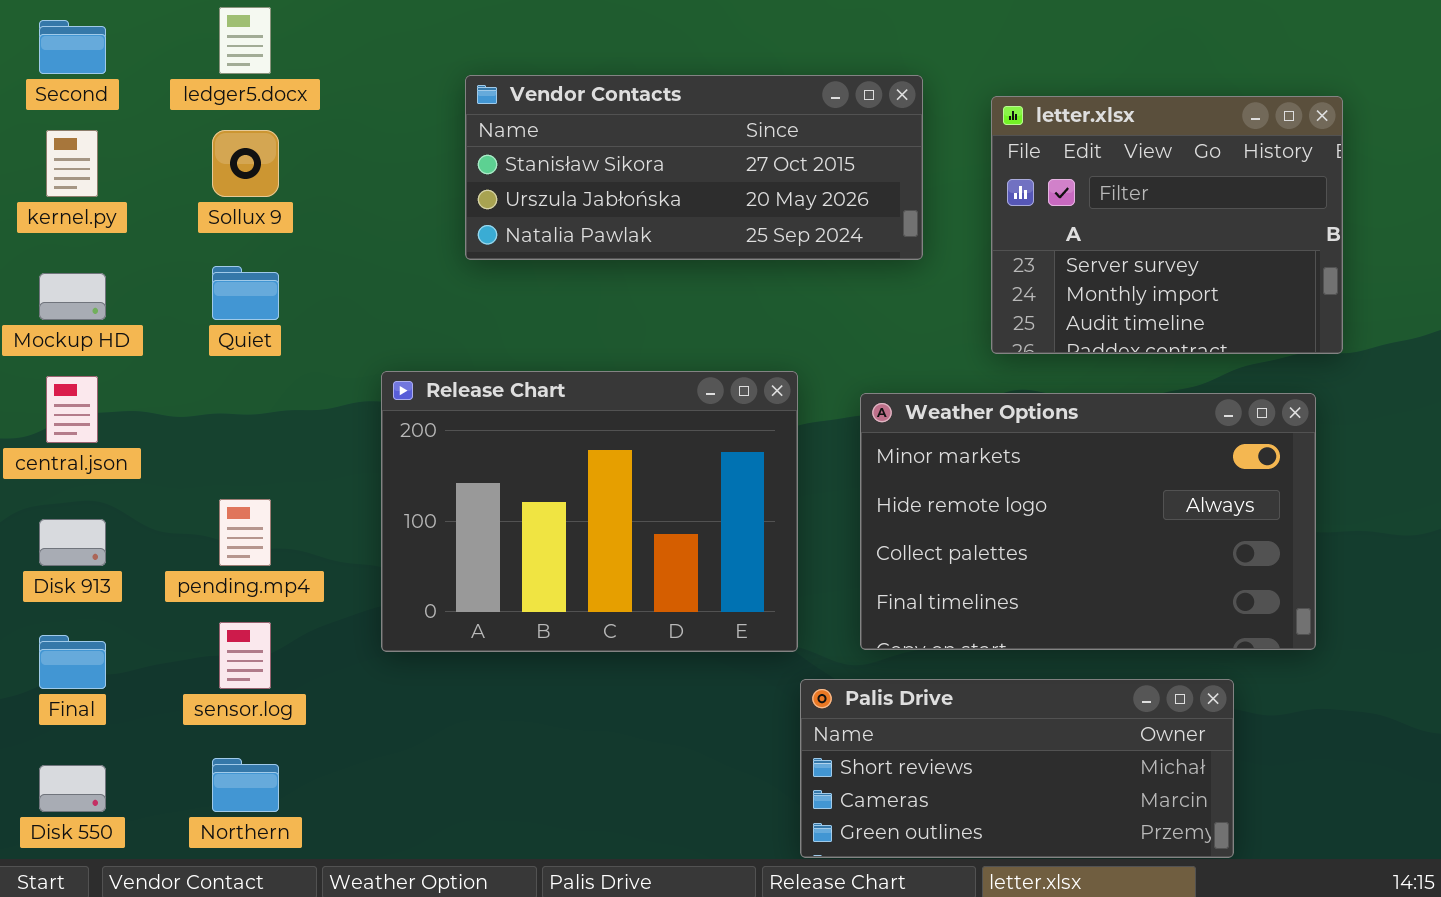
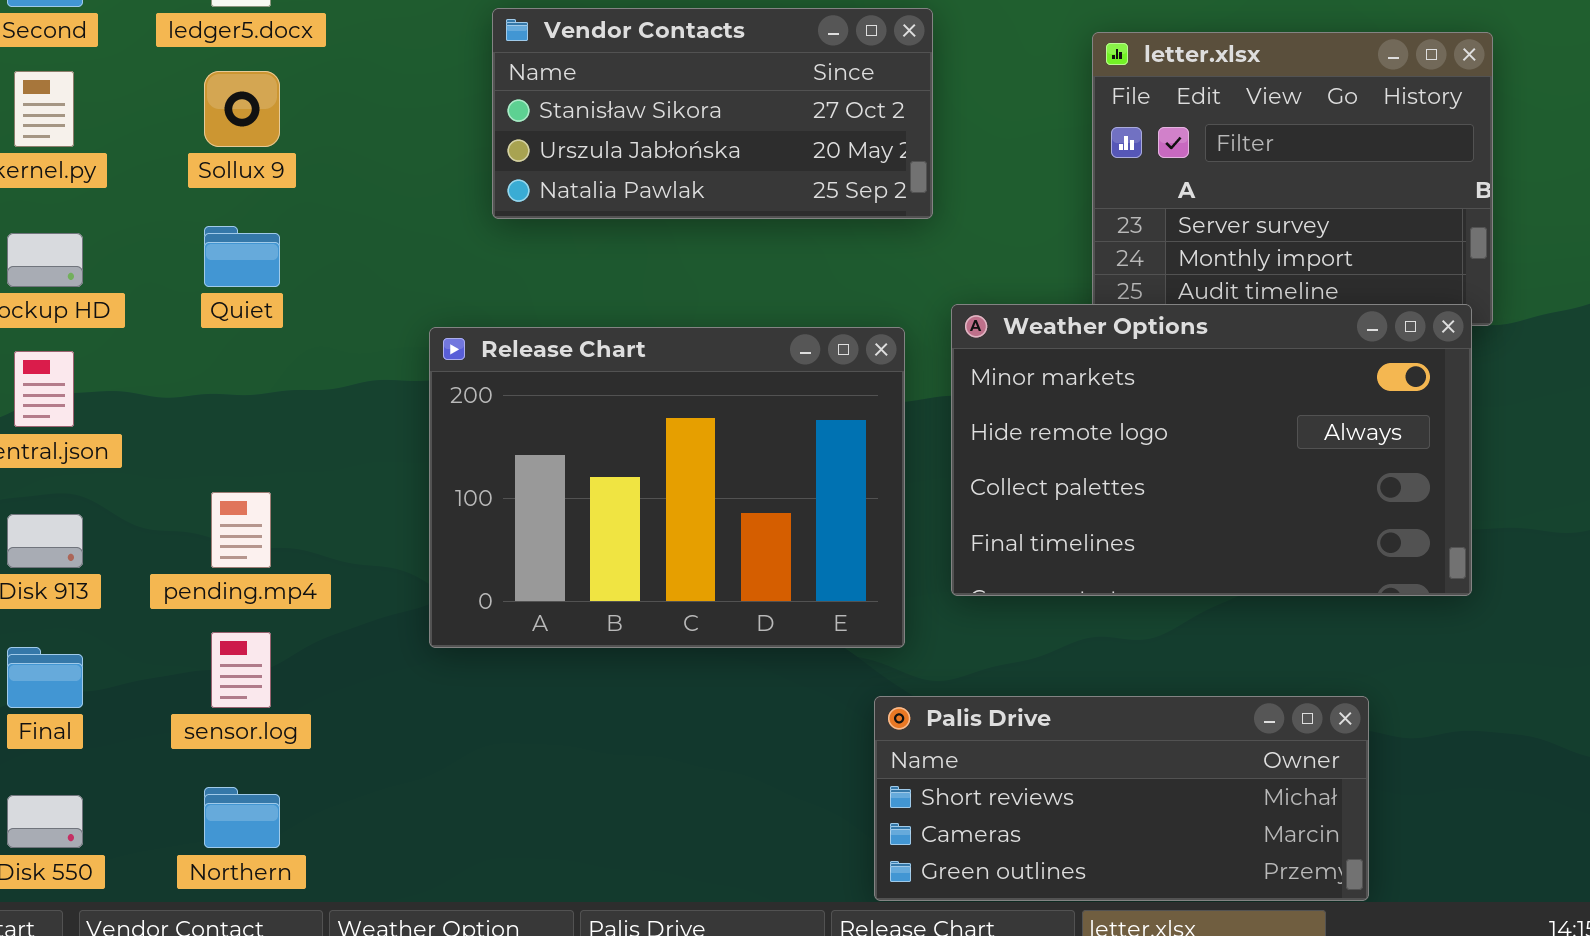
Vendor Contacts: [465,75,923,260] -> [492,8,933,219], resized
Release Chart: [381,371,798,652] -> [429,327,905,648], moved
Weather Options: [860,393,1316,650] -> [951,304,1472,596], moved

